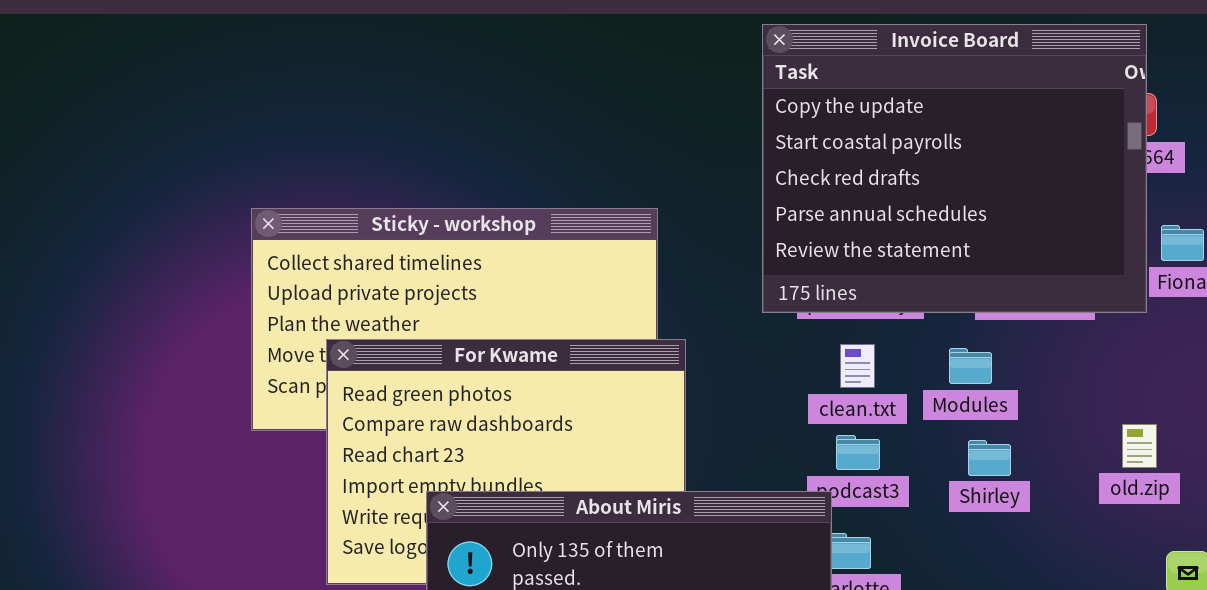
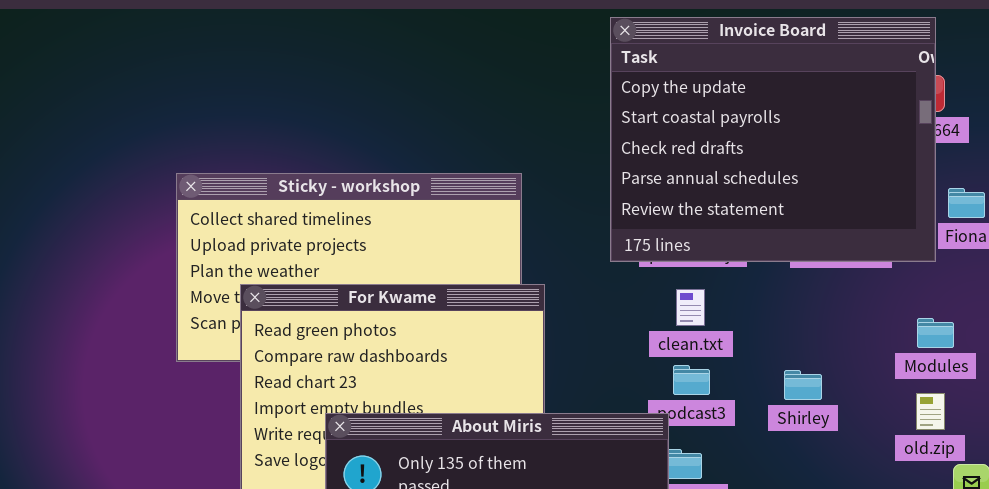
Modules: [949,348,992,384] -> [917,318,954,348], moved
old.zip: [1122,424,1157,468] -> [916,393,945,430], moved

